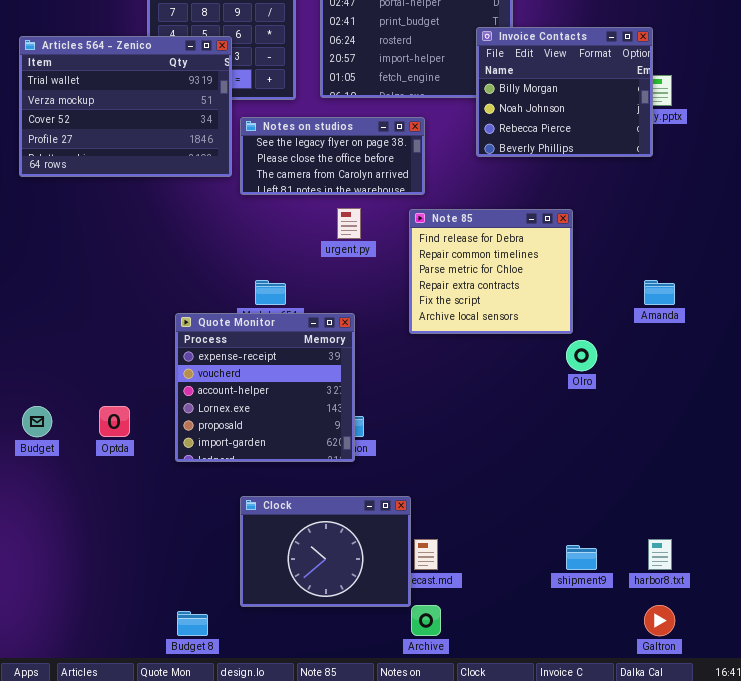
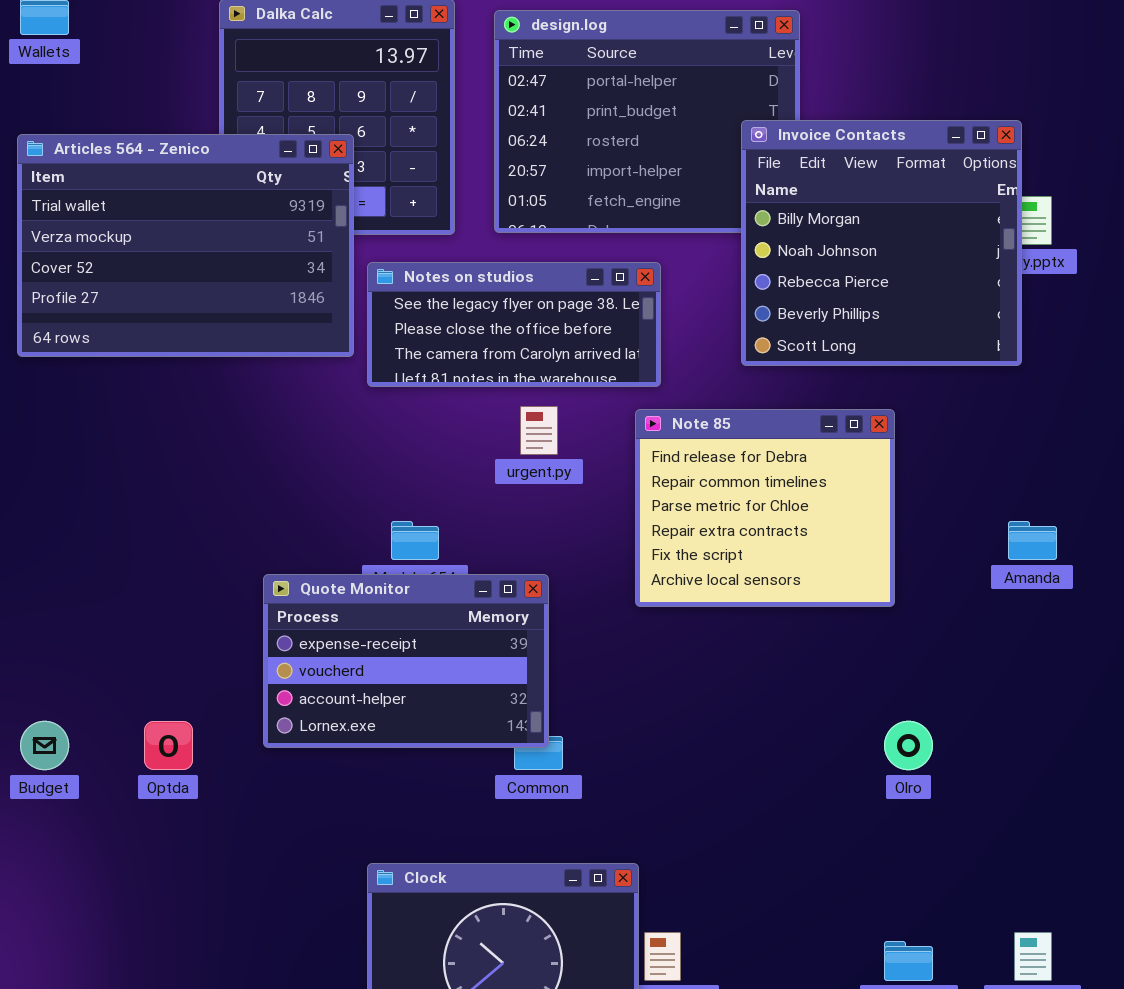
Invoice Contacts: [476,27,653,157] -> [741,120,1022,366], resized
Quote Monitor: [175,313,355,462] -> [263,574,549,748], resized
Olro: [566,340,597,371] -> [884,721,933,770], moved

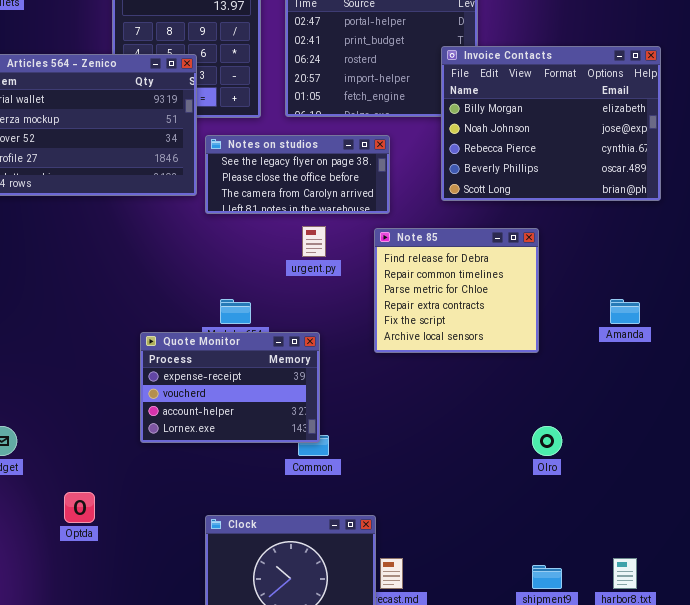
Invoice Contacts: [741,120,1022,366] -> [441,46,661,201], resized
Optda: [144,721,193,770] -> [64,492,95,523], moved

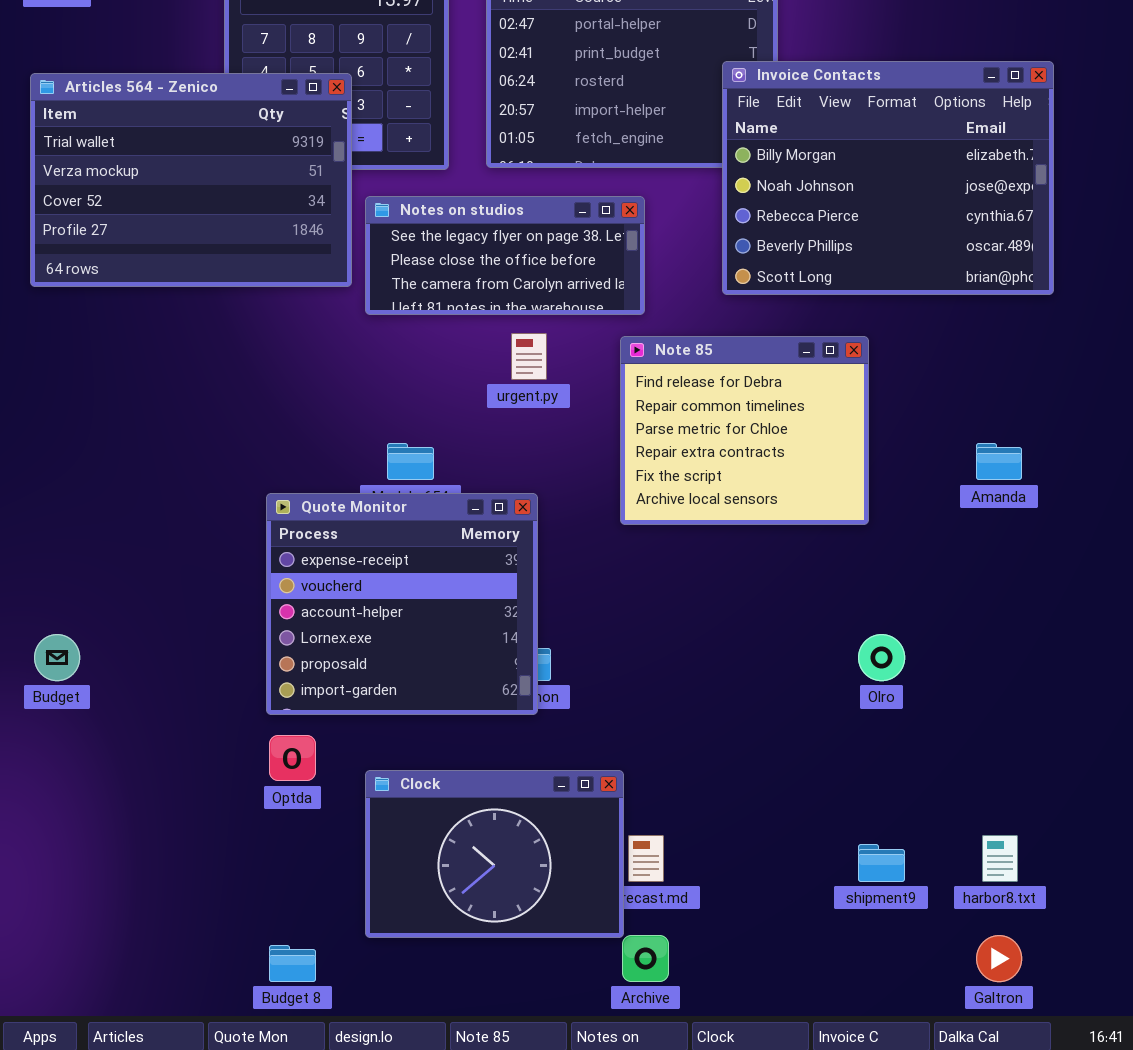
Quote Monitor: [140,332,320,443] -> [266,493,538,715], resized
Optda: [64,492,95,523] -> [269,735,316,781], moved

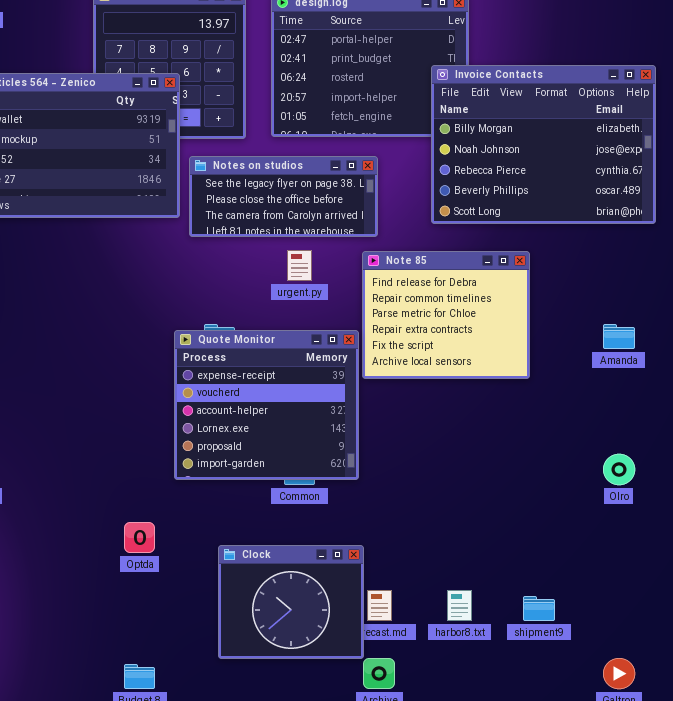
Quote Monitor: [266,493,538,715] -> [174,330,359,480], moved
Olro: [858,634,905,681] -> [603,454,635,485], moved
Clock: [365,770,624,938] -> [218,545,364,659], resized
harbor8.txt: [982,835,1018,882] -> [447,590,472,621], moved

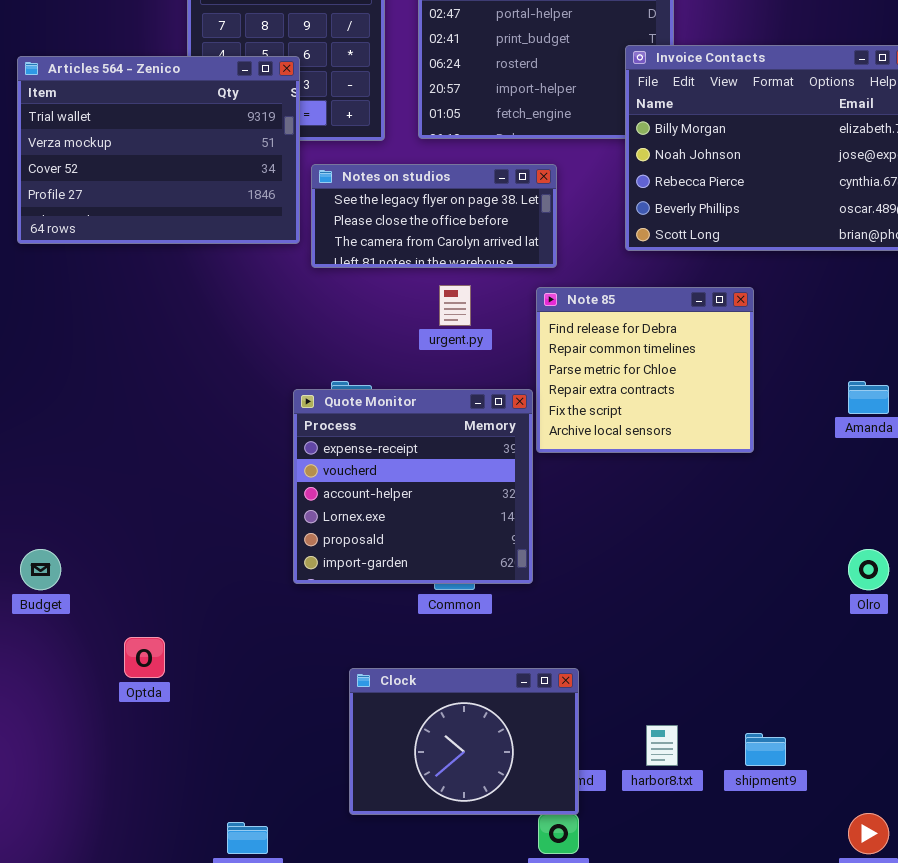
Optda: [124,522,155,553] -> [124,637,165,678], moved
Clock: [218,545,364,659] -> [349,668,579,815], resized

